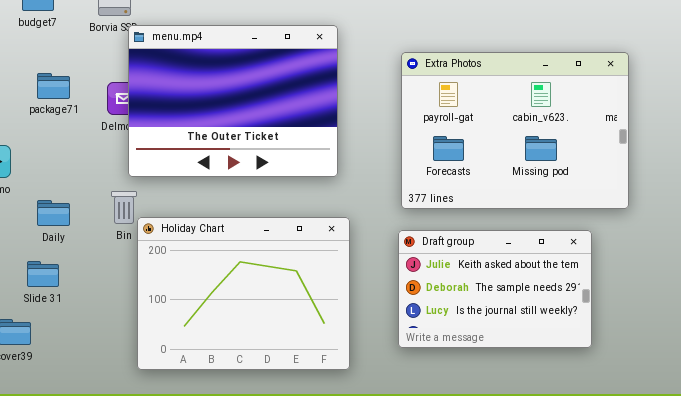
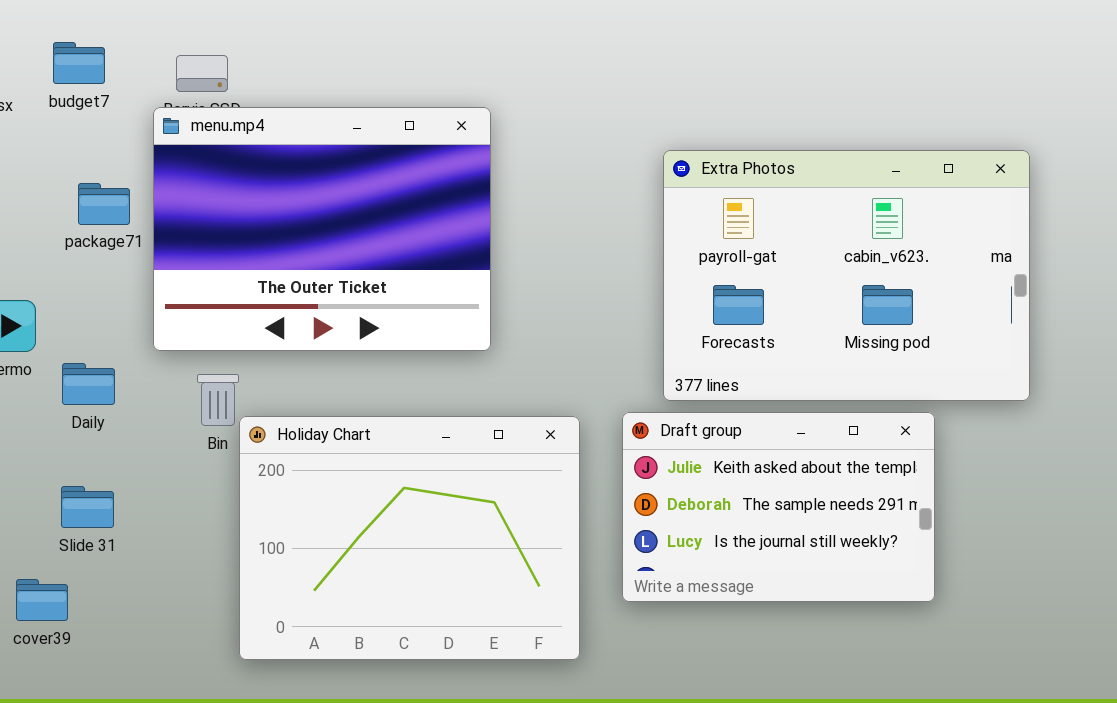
menu.mp4: [128,25,338,177] -> [153,107,491,351], moved
Daily: [37,200,70,226] -> [62,363,115,405], moved
Draft group: [398,230,592,348] -> [622,412,935,602], moved

